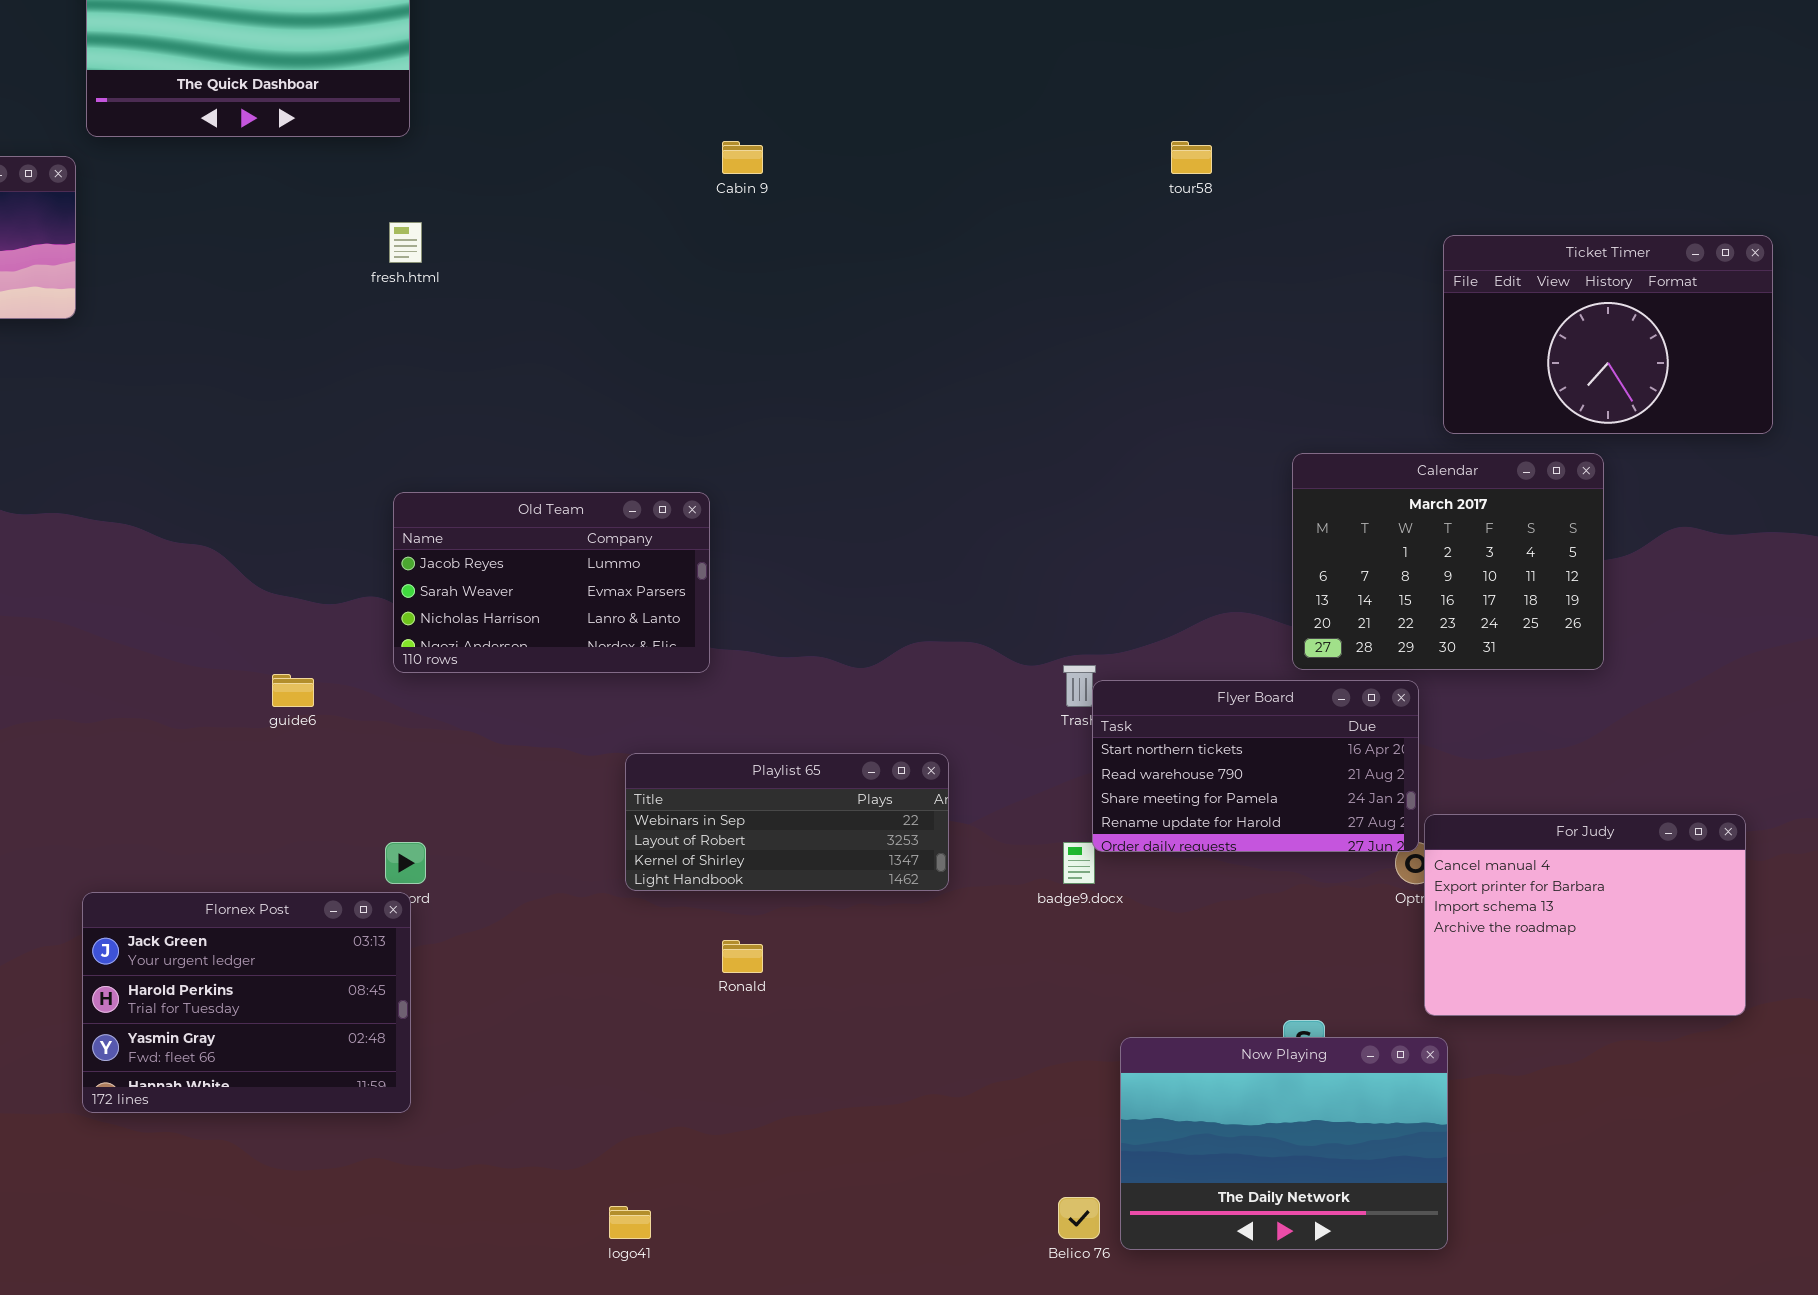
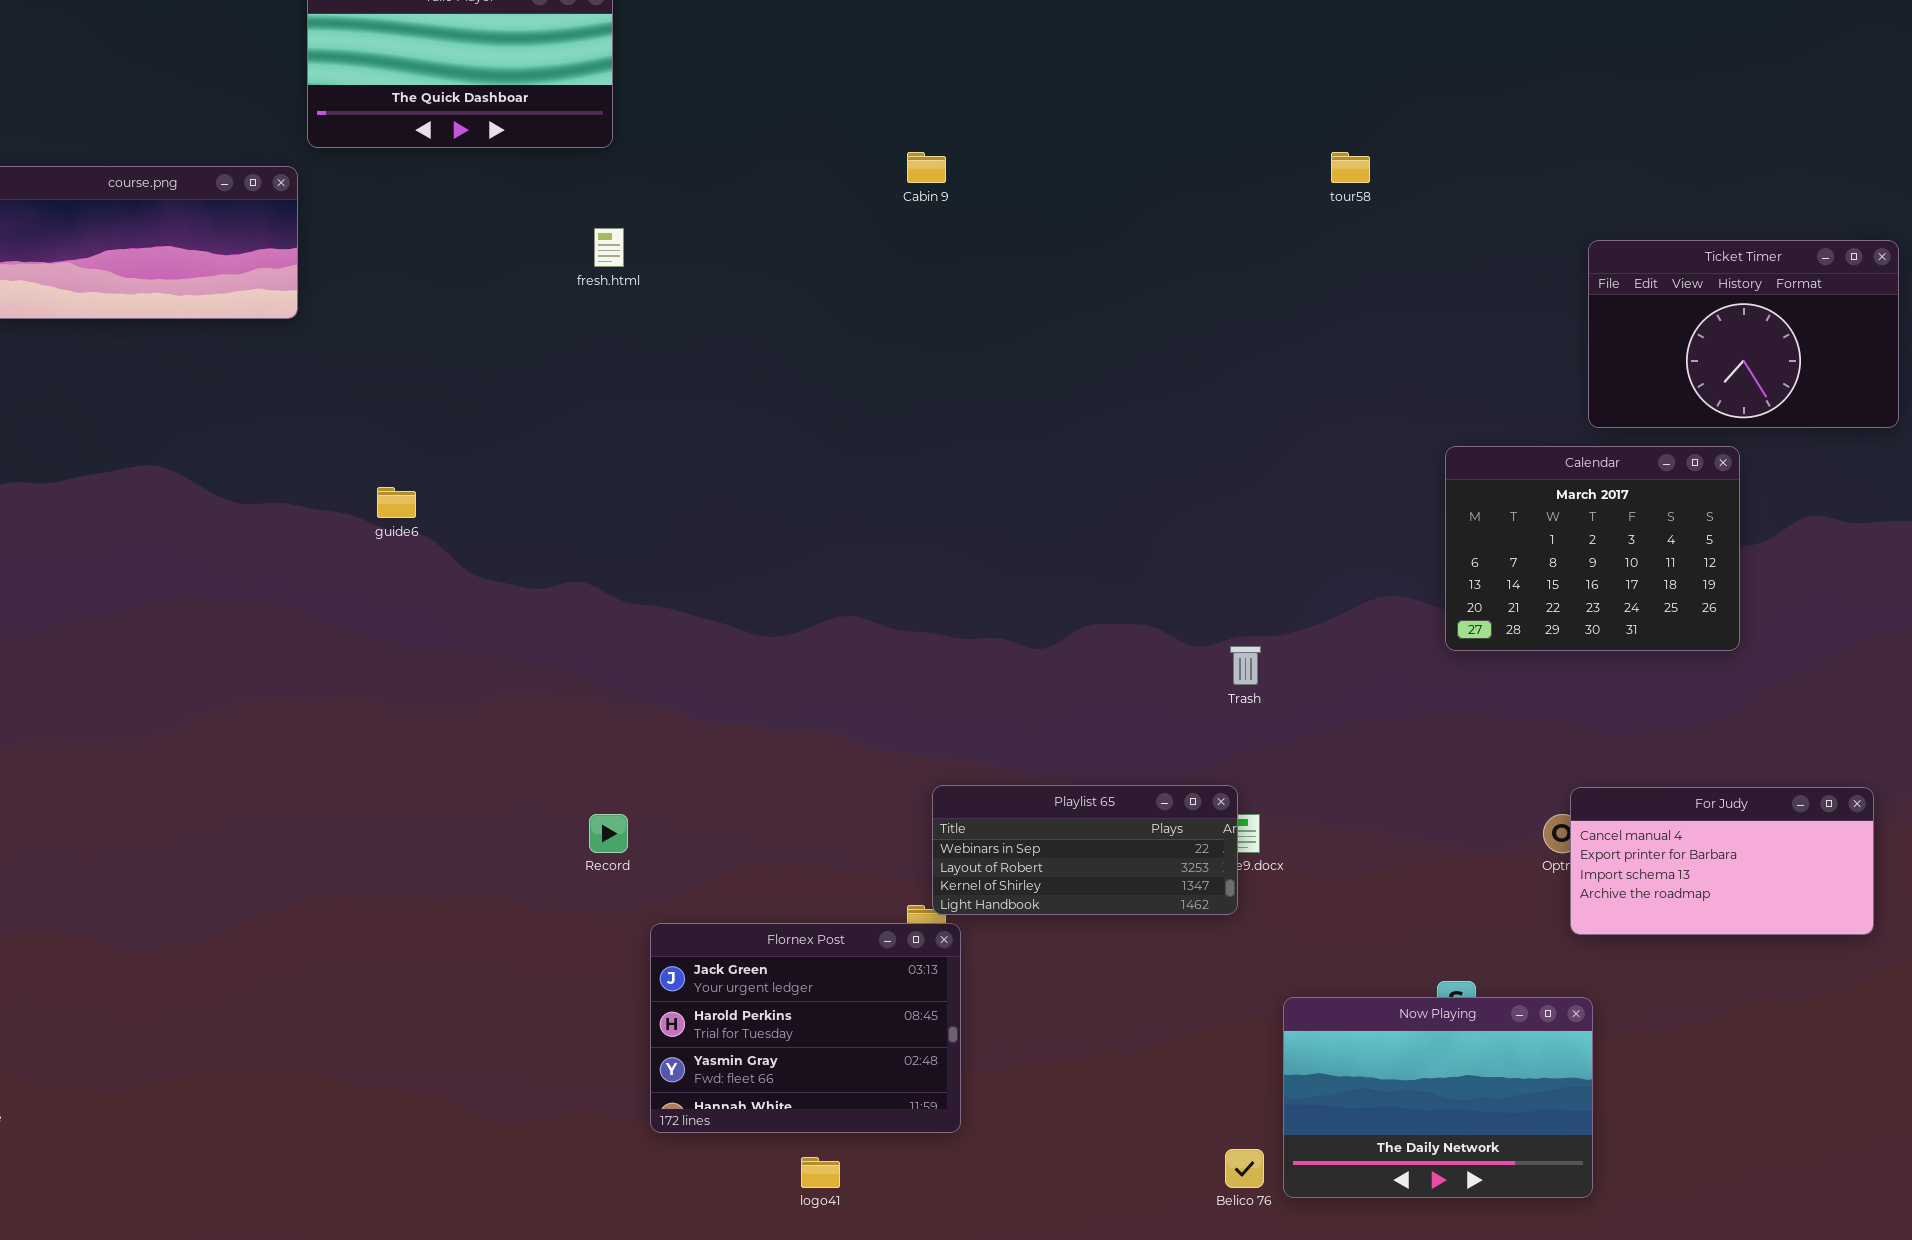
Old Team: [393,492,710,673] -> none, closed
guide6: [272,674,314,707] -> [377,487,416,518], moved
Flyer Board: [1092,680,1419,852] -> none, closed
Playlist 65: [625,753,949,891] -> [932,785,1238,915], moved
For Judy: [1424,814,1746,1016] -> [1570,787,1874,935], resized
Flornex Post: [82,892,411,1113] -> [650,923,961,1133], moved

